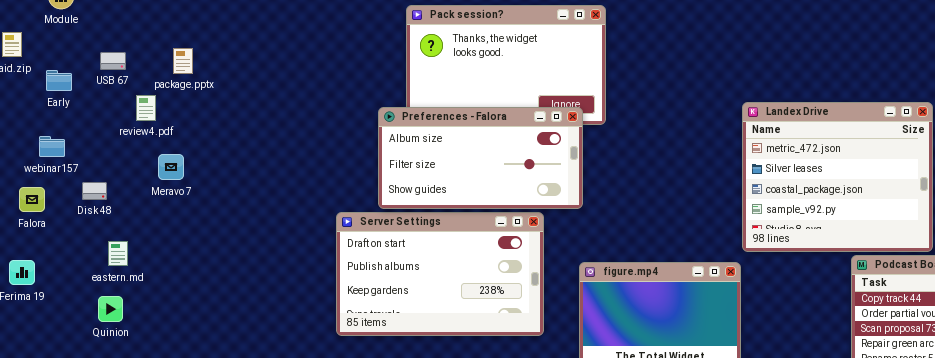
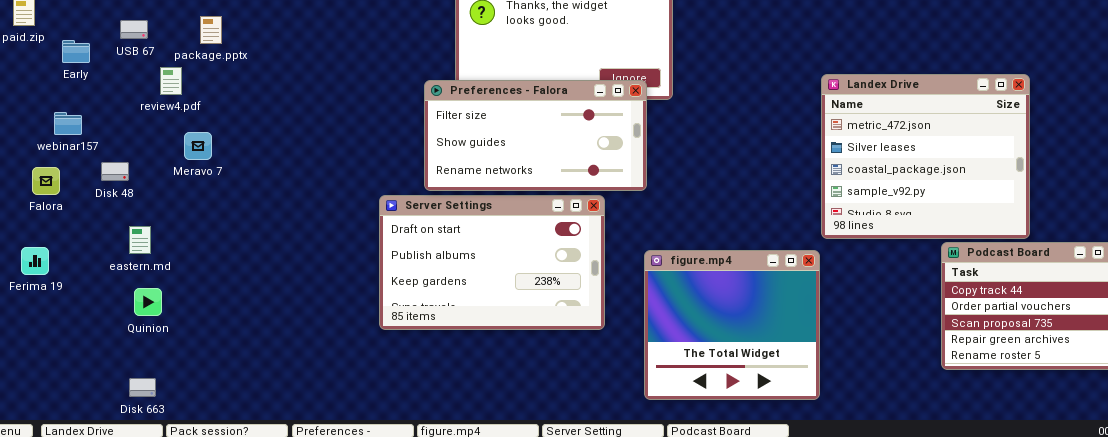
Preferences - Falora: [378,107,583,209] -> [424,80,647,191], scrolled down 1 row
Quinion: [98,296,123,322] -> [134,288,162,316], moved

